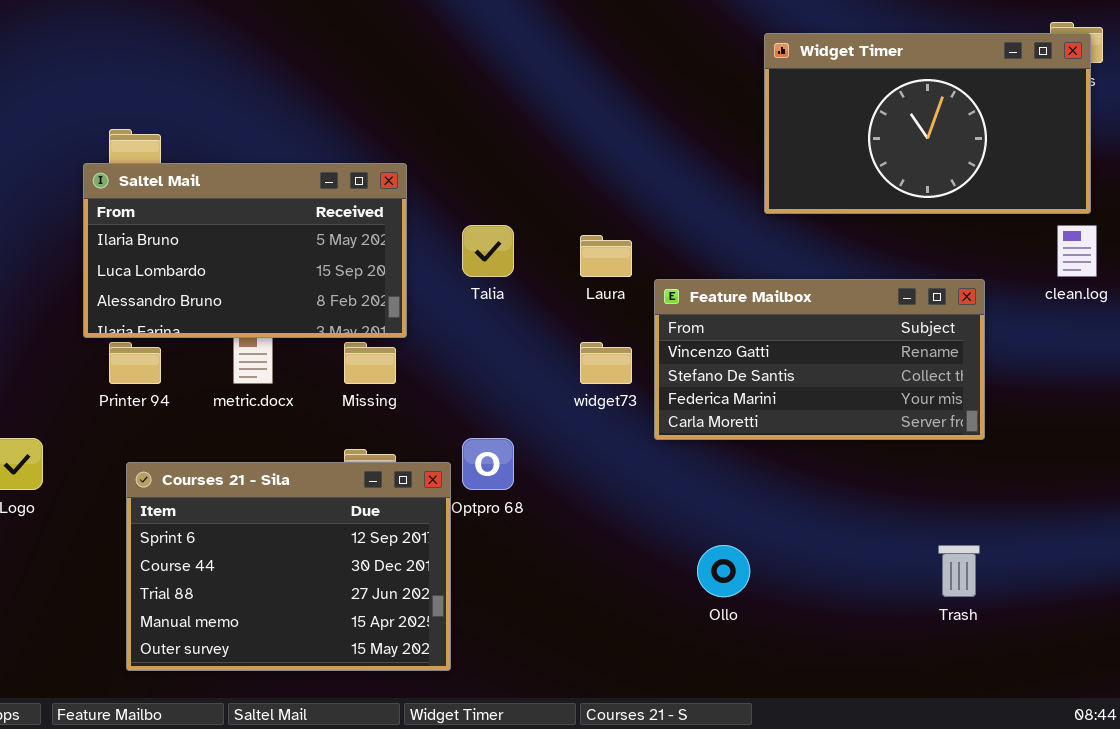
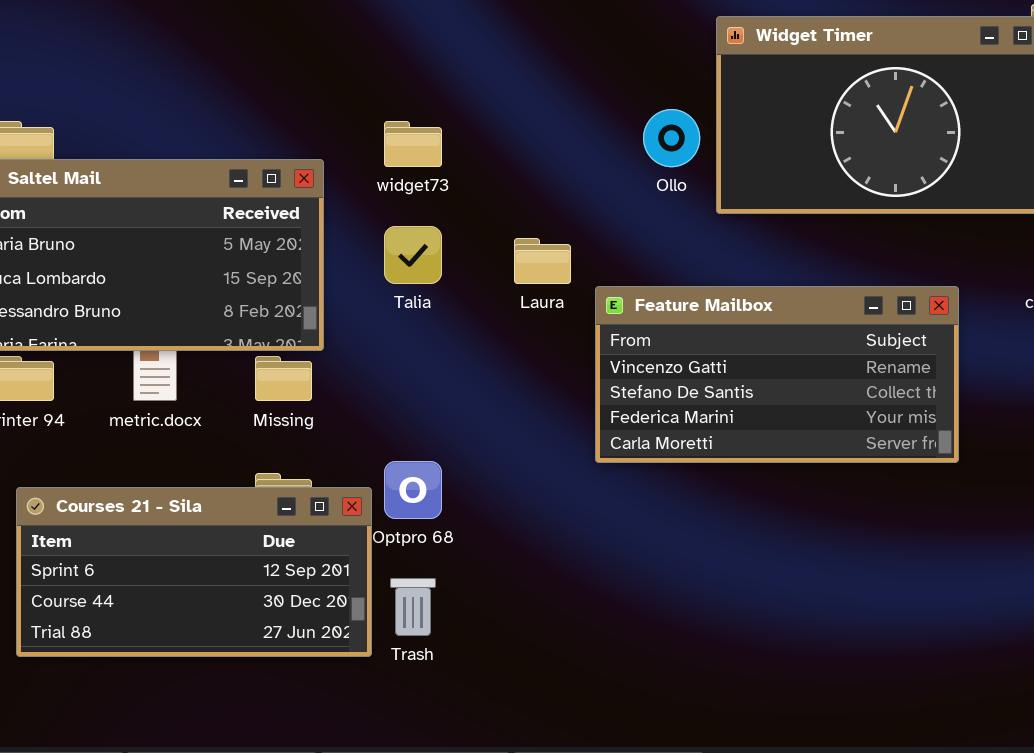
widget73: [580,342,632,384] -> [384,121,442,167], moved
Courses 21 - Sila: [126,462,451,671] -> [16,487,372,657], resized
Ollo: [697,545,750,597] -> [643,109,700,167], moved
Trash: [938,545,980,597] -> [390,578,436,636], moved

